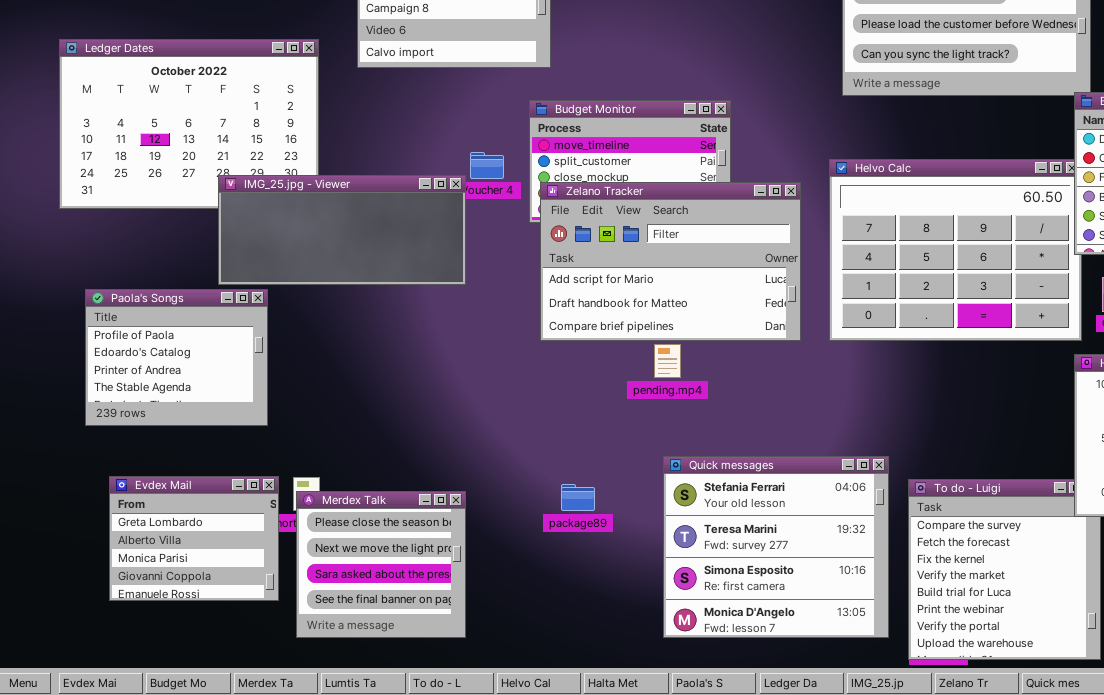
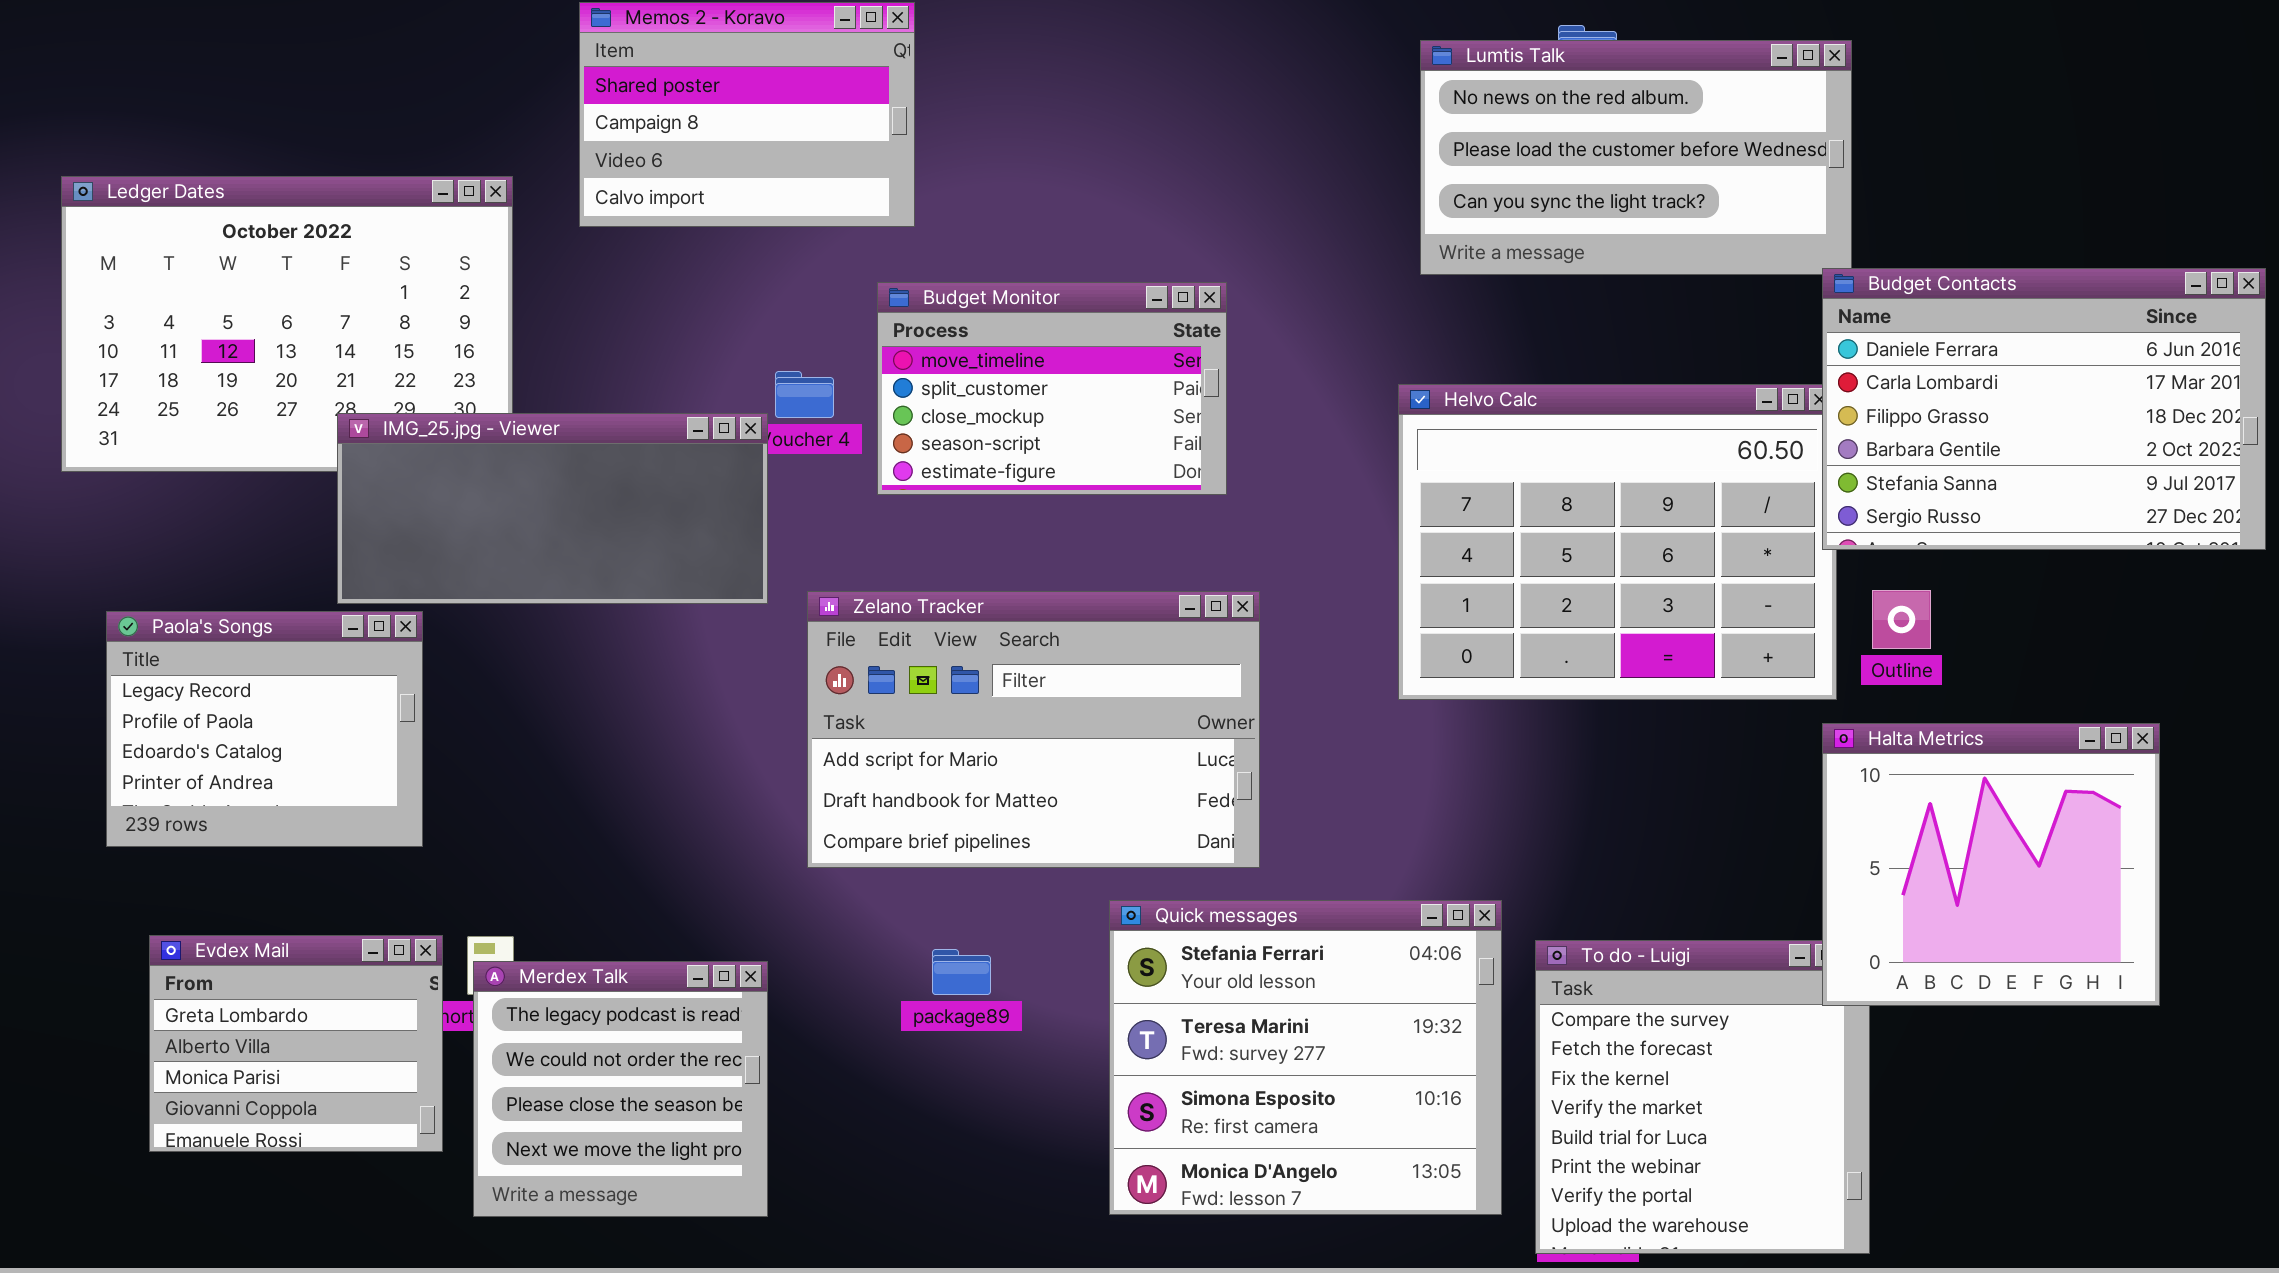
Zelano Tracker: [540,182,801,341] -> [807,591,1260,868], moved
Paola's Songs: [85,289,268,426] -> [106,611,423,847], scrolled up 1 row
Merdex Talk: [296,491,466,638] -> [473,961,768,1217], scrolled up 2 rows

